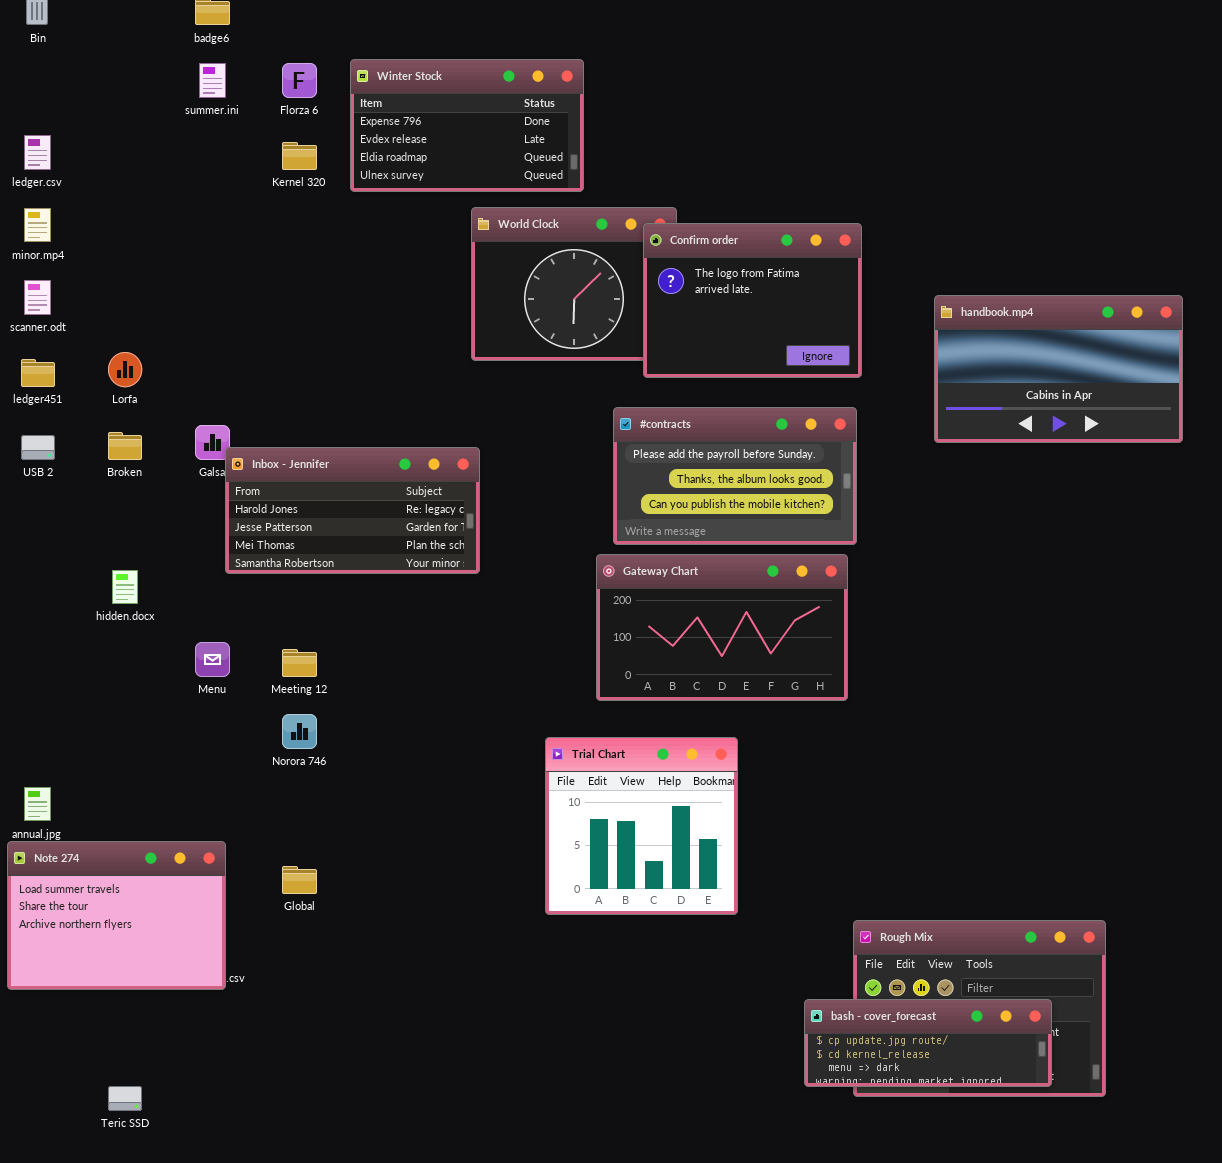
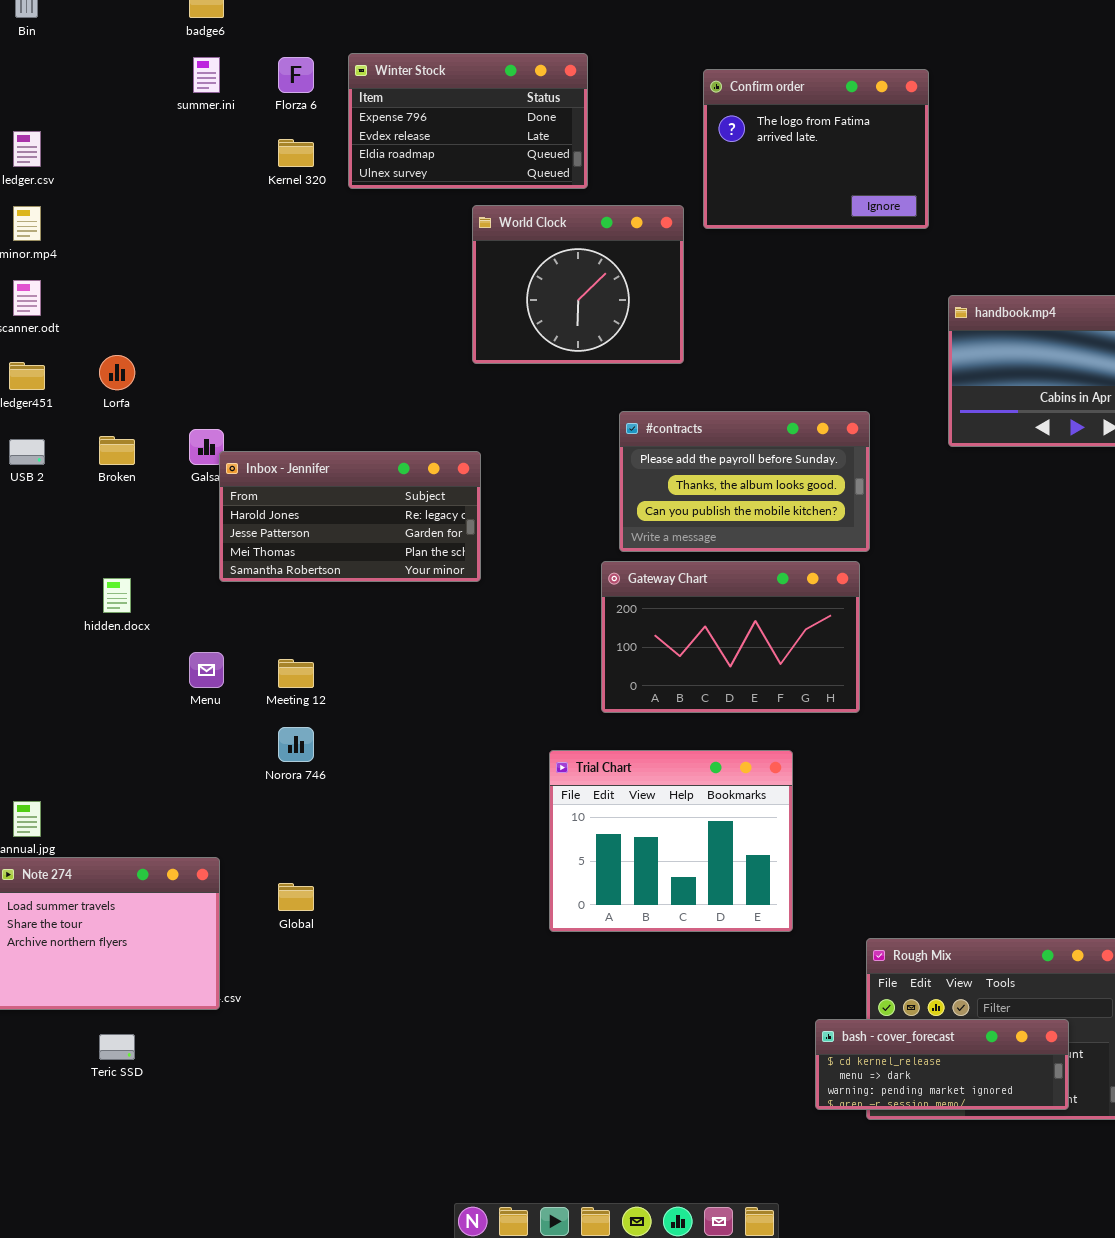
Confirm order: [643,223,862,378] -> [703,69,929,229], moved
Trial Chart: [545,737,738,915] -> [549,750,793,932], resized
bash - cover_forecast: [804,999,1052,1087] -> [815,1019,1069,1110], scrolled down 1 row
Teric SSD: [108,1086,142,1111] -> [99,1034,135,1060], moved

